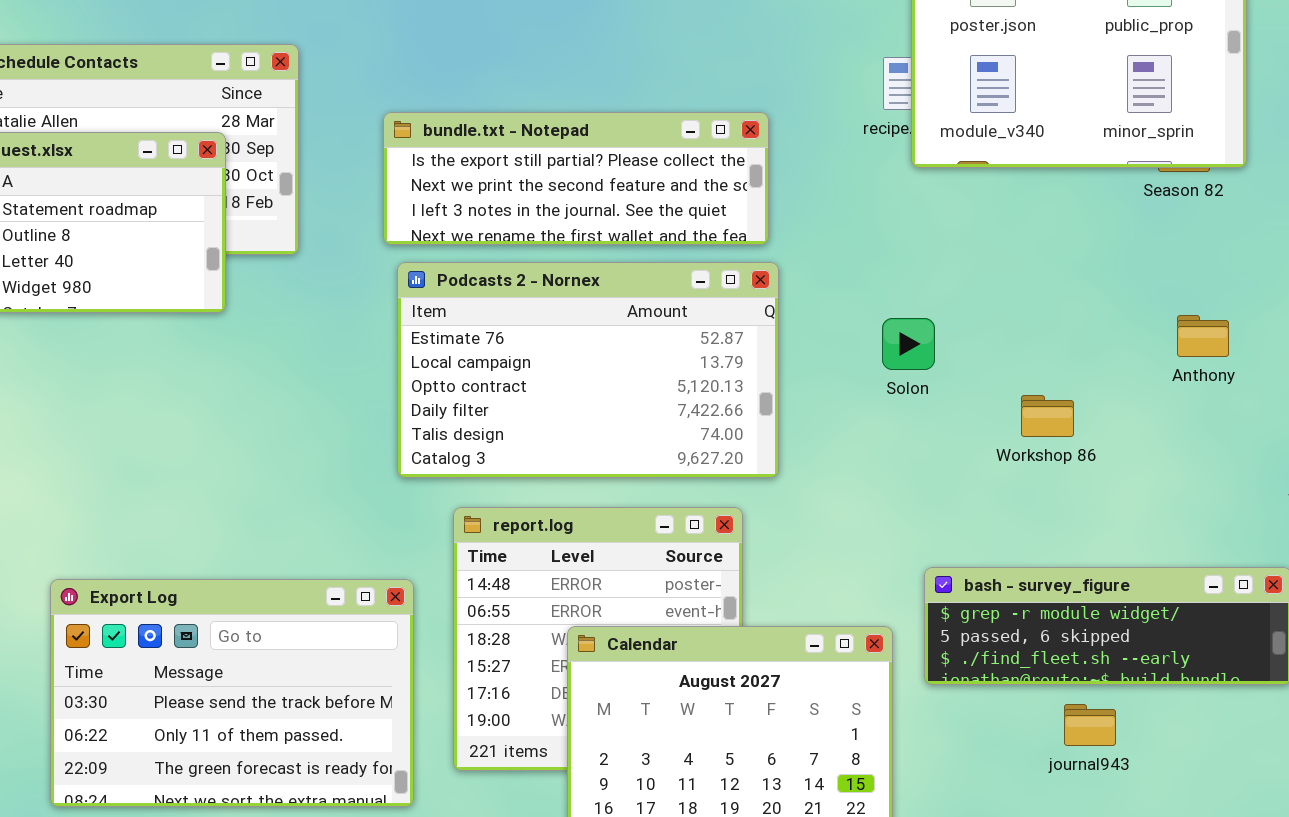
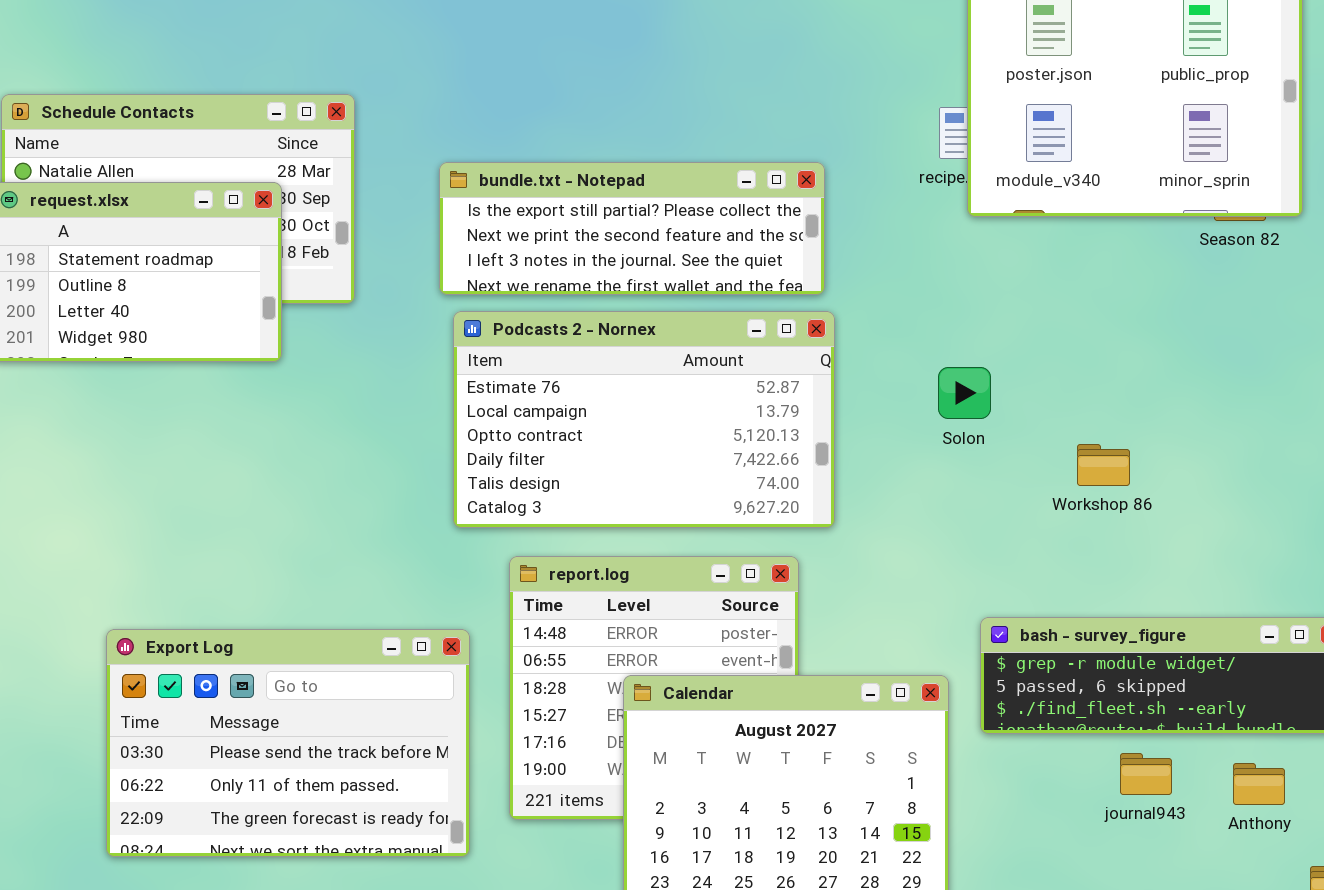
Anthony: [1177,315,1229,357] -> [1233,763,1285,805], moved

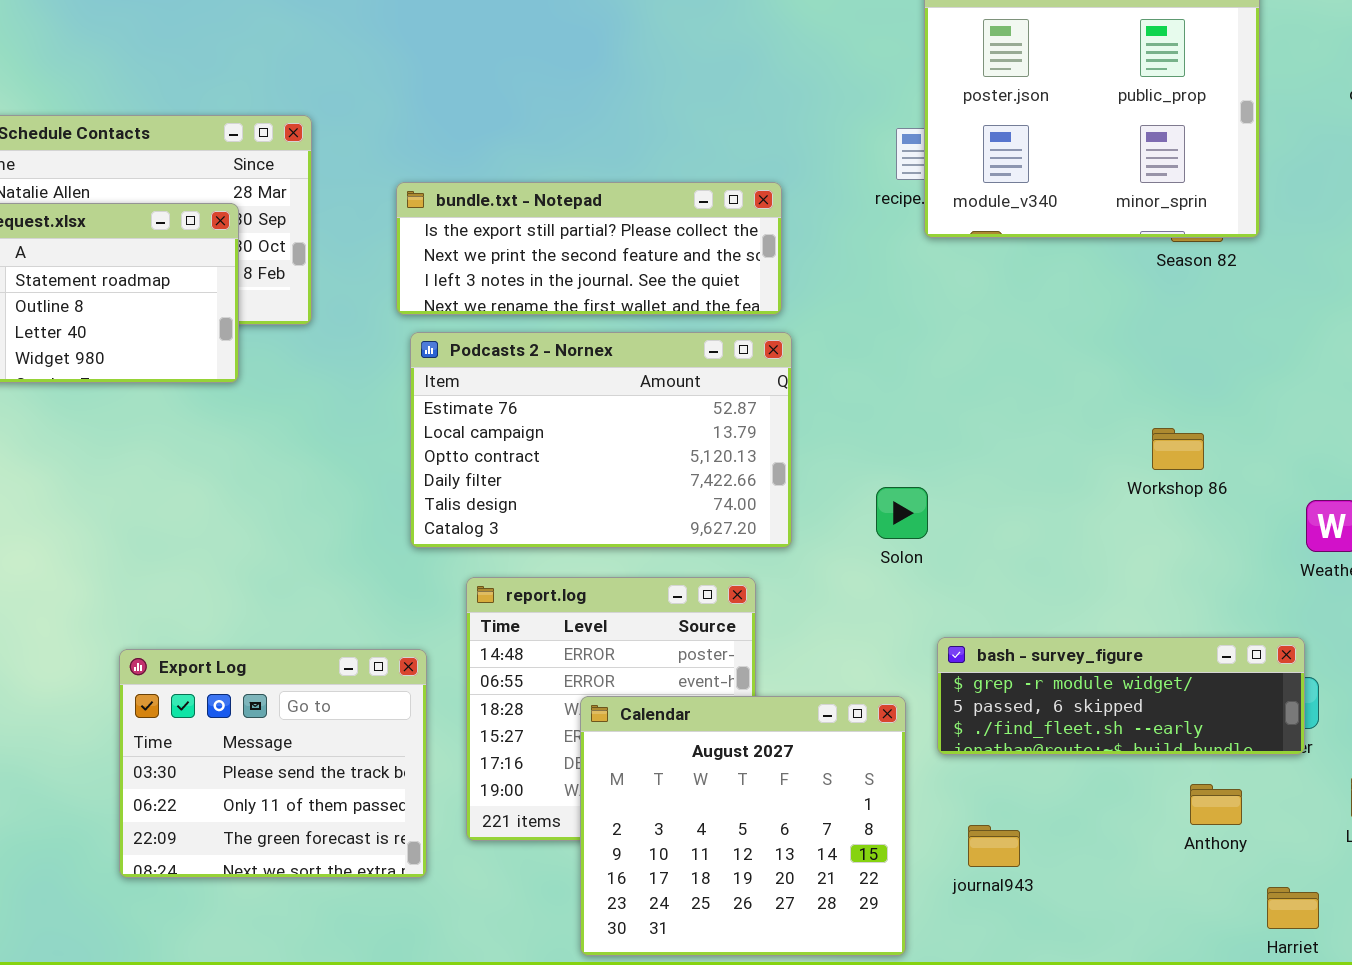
Solon: [938,367,991,419] -> [876,487,928,539], moved
Workshop 86: [1077,444,1130,486] -> [1152,428,1204,470], moved
Export Log: [106,629,470,857] -> [119,649,427,878], resized
journal943: [1120,753,1172,795] -> [968,825,1020,867], moved

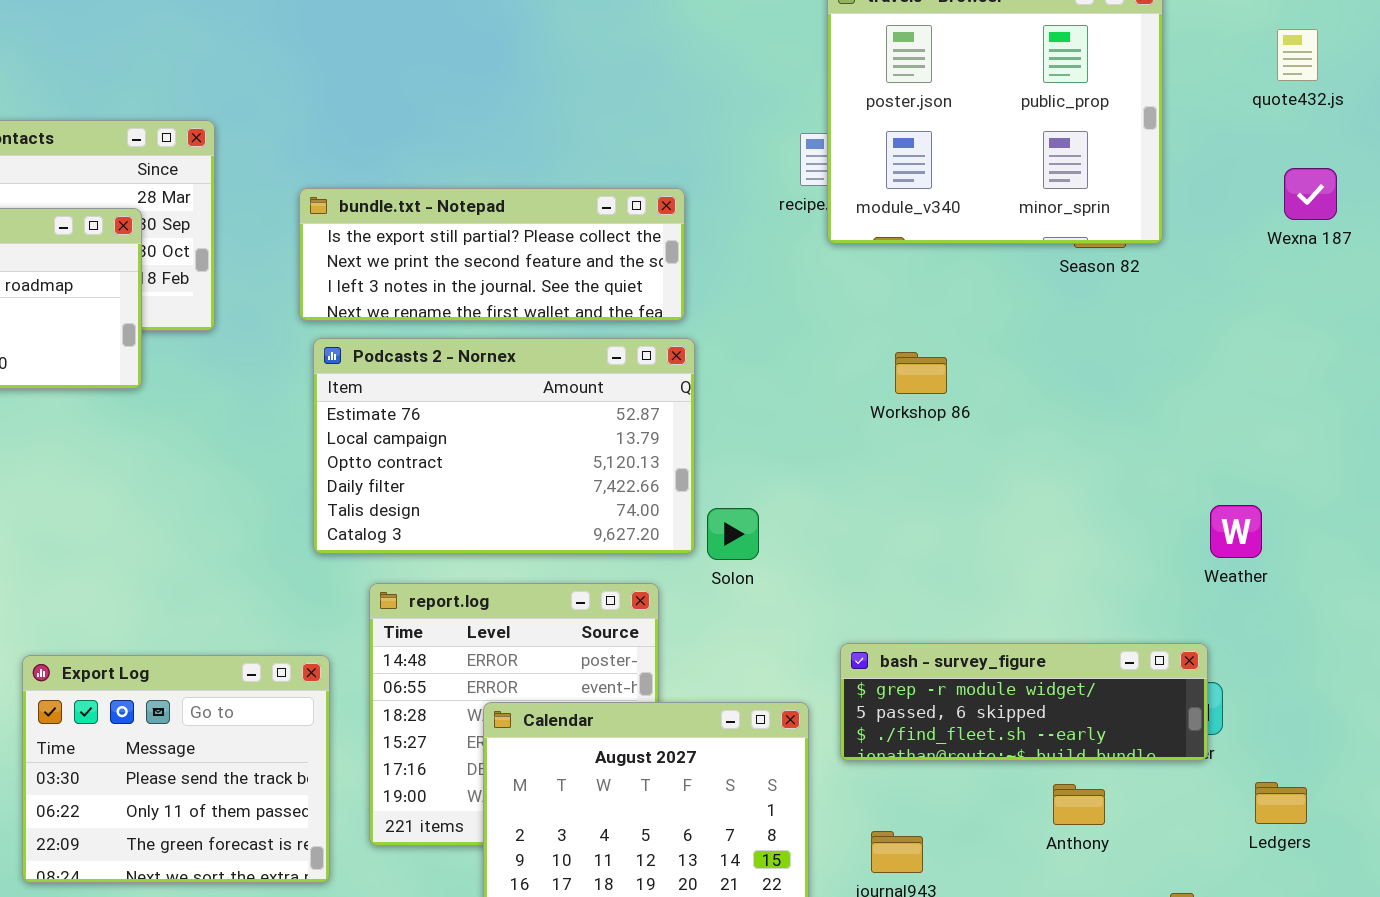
Workshop 86: [1152,428,1204,470] -> [895,352,947,394], moved
Solon: [876,487,928,539] -> [707,508,759,560], moved
Anthony: [1190,784,1242,825] -> [1053,784,1105,825], moved

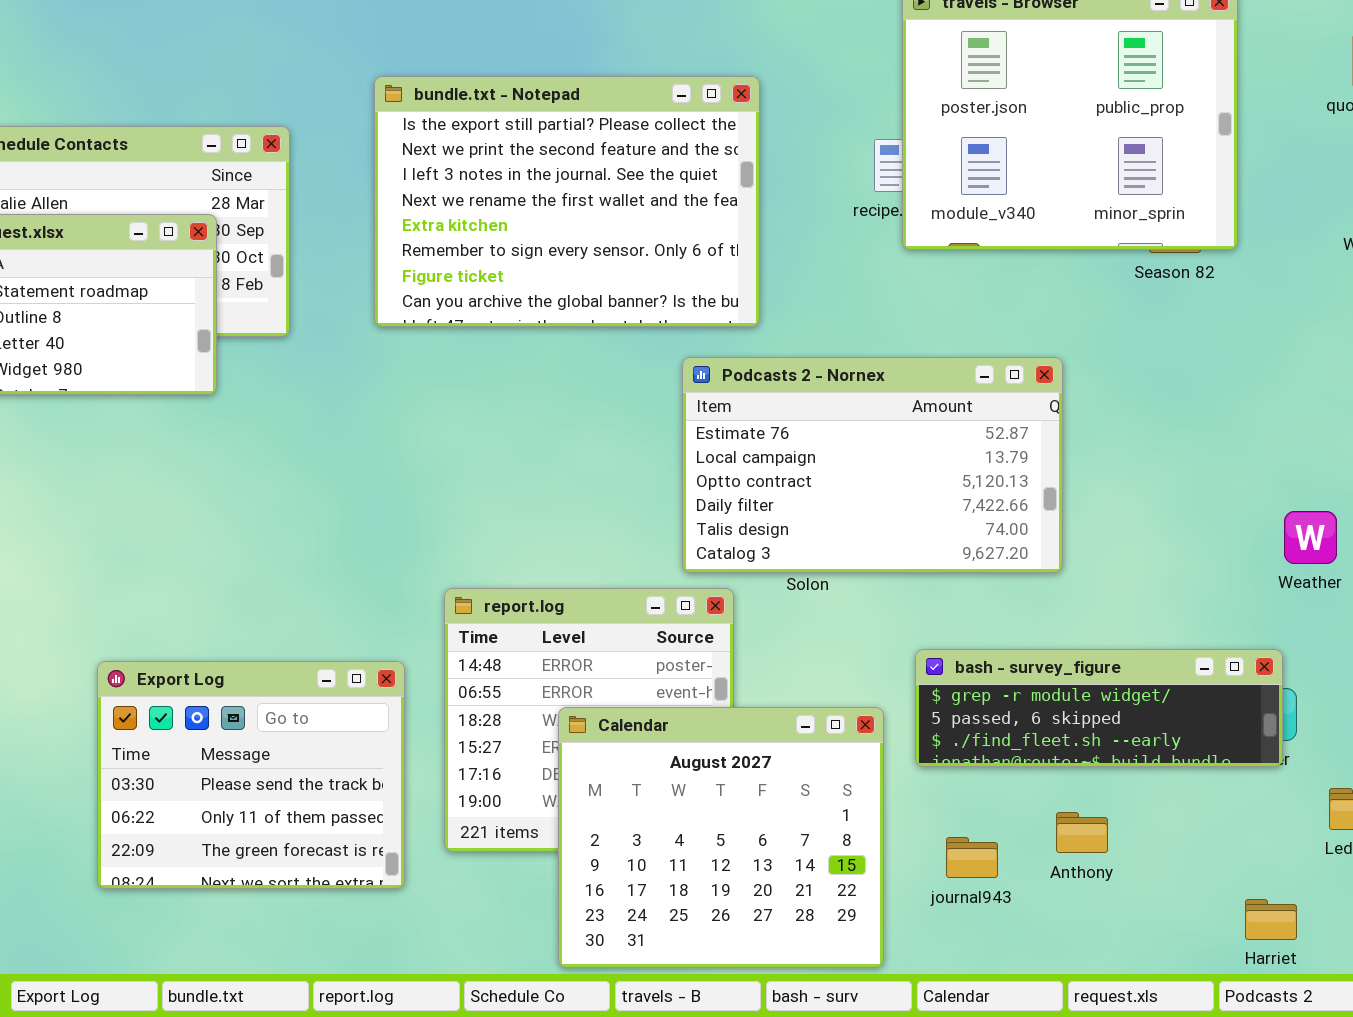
bundle.txt - Notepad: [299,188,685,321] -> [374,76,760,327], resized
Podcasts 2 - Nornex: [313,338,695,554] -> [682,357,1063,573], moved
Anthony: [1053,784,1105,825] -> [1056,812,1108,853], moved

